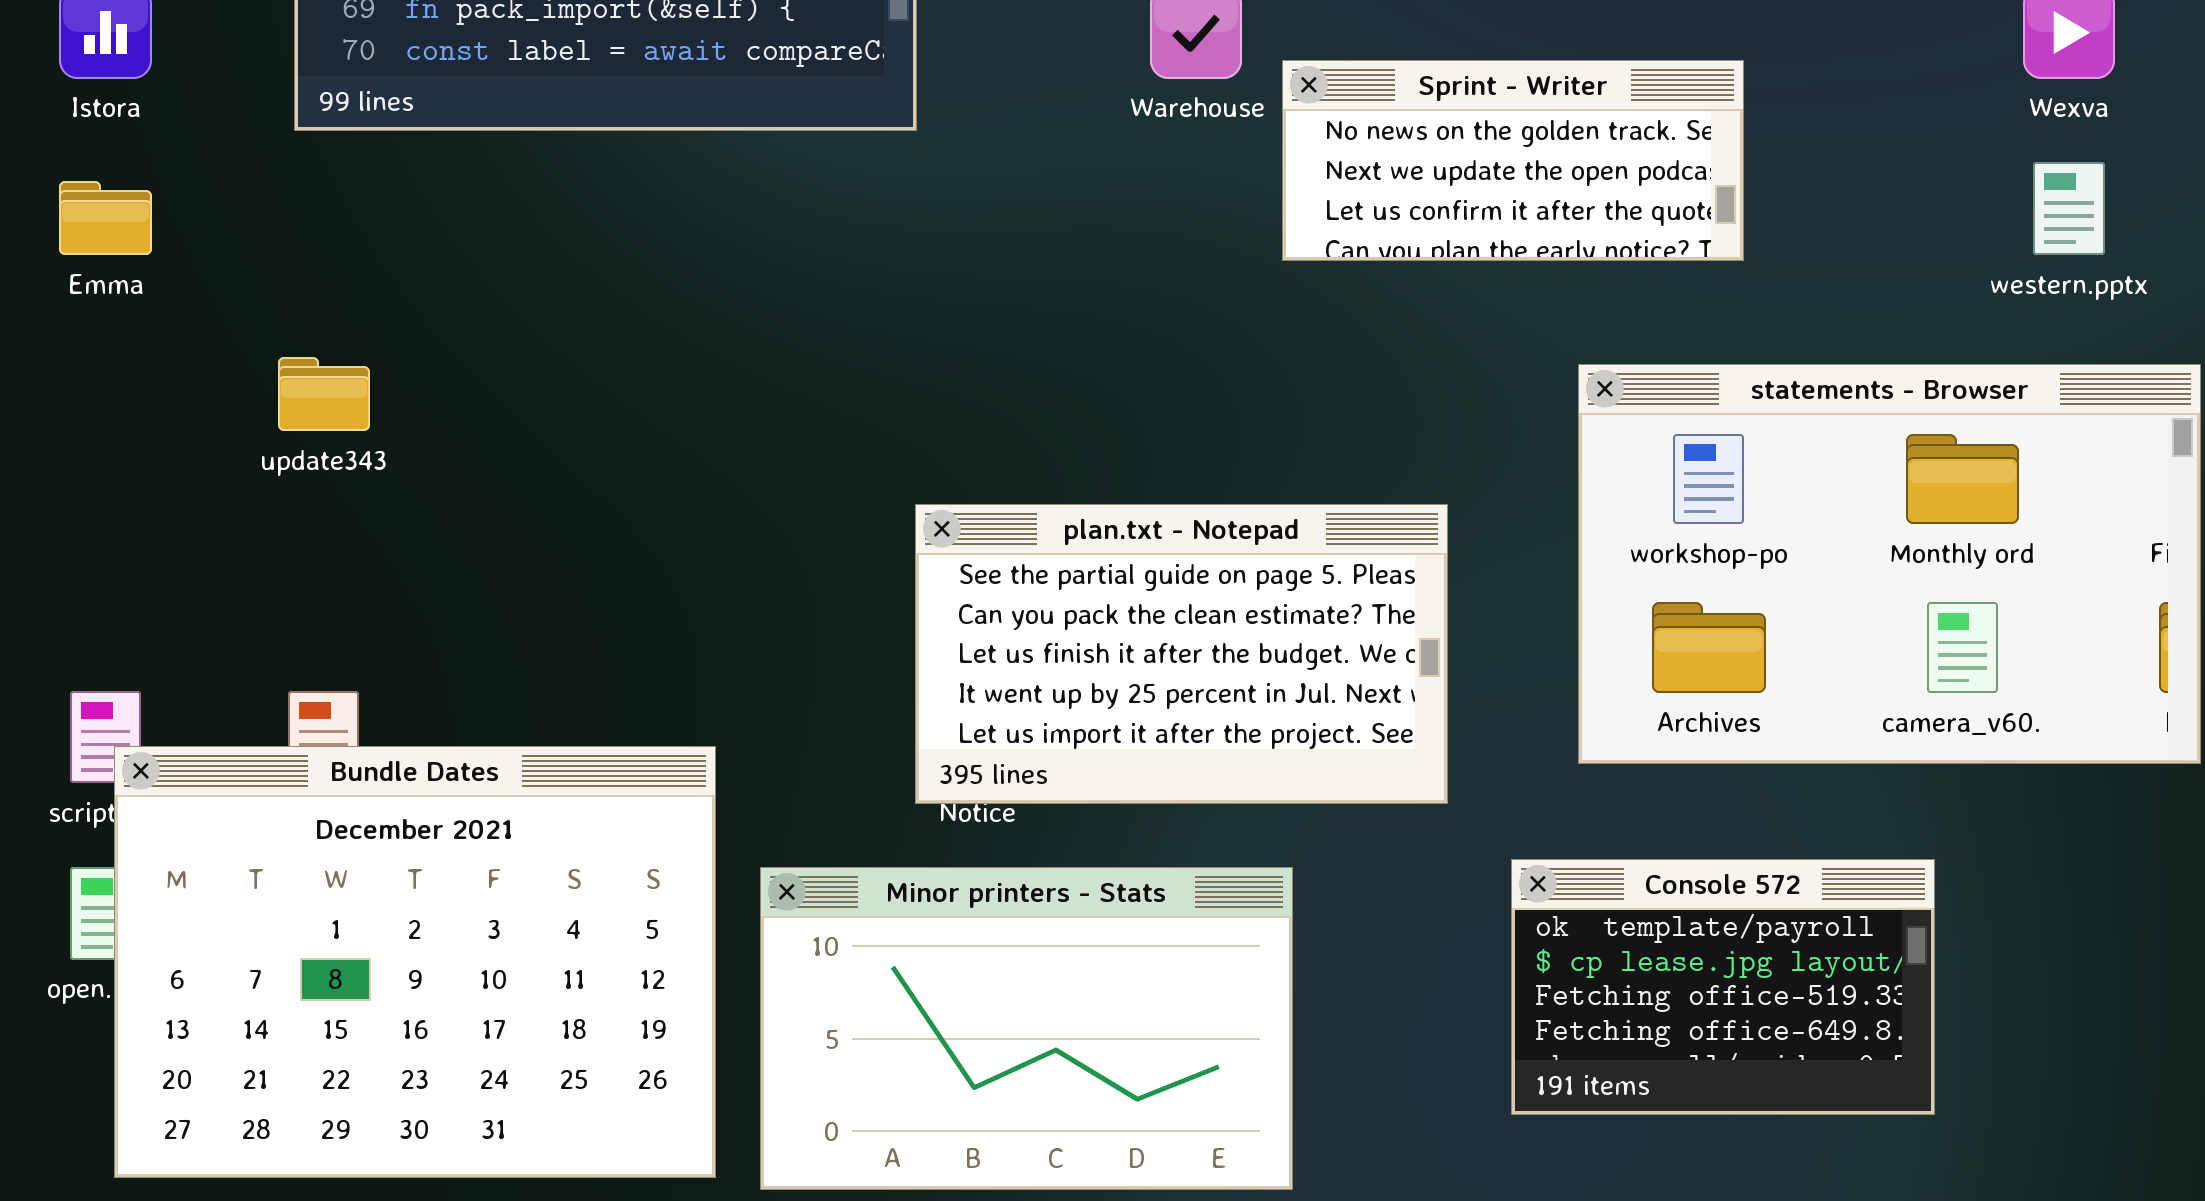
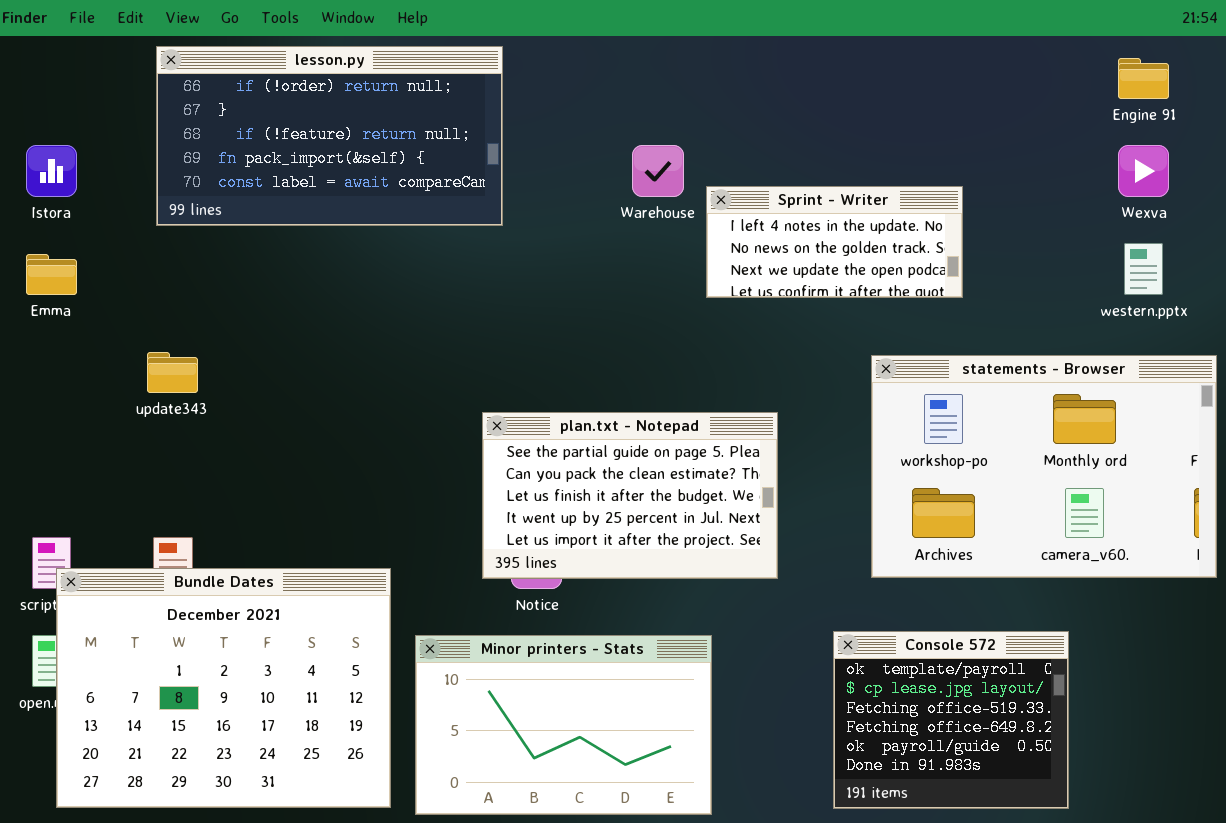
Sprint - Writer: [1282,60,1744,261] -> [706,186,963,298], scrolled up 1 row
plan.txt - Notepad: [915,504,1448,804] -> [482,412,778,579], moved
Console 572: [1511,859,1935,1115] -> [833,631,1069,809], resized

